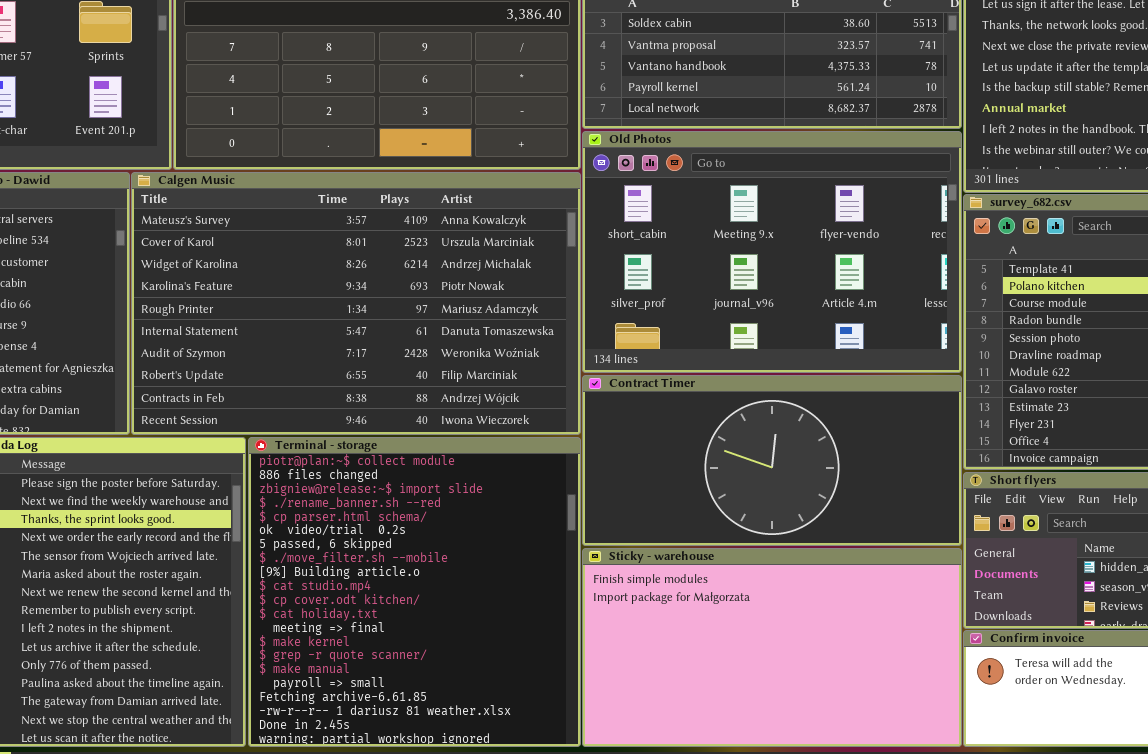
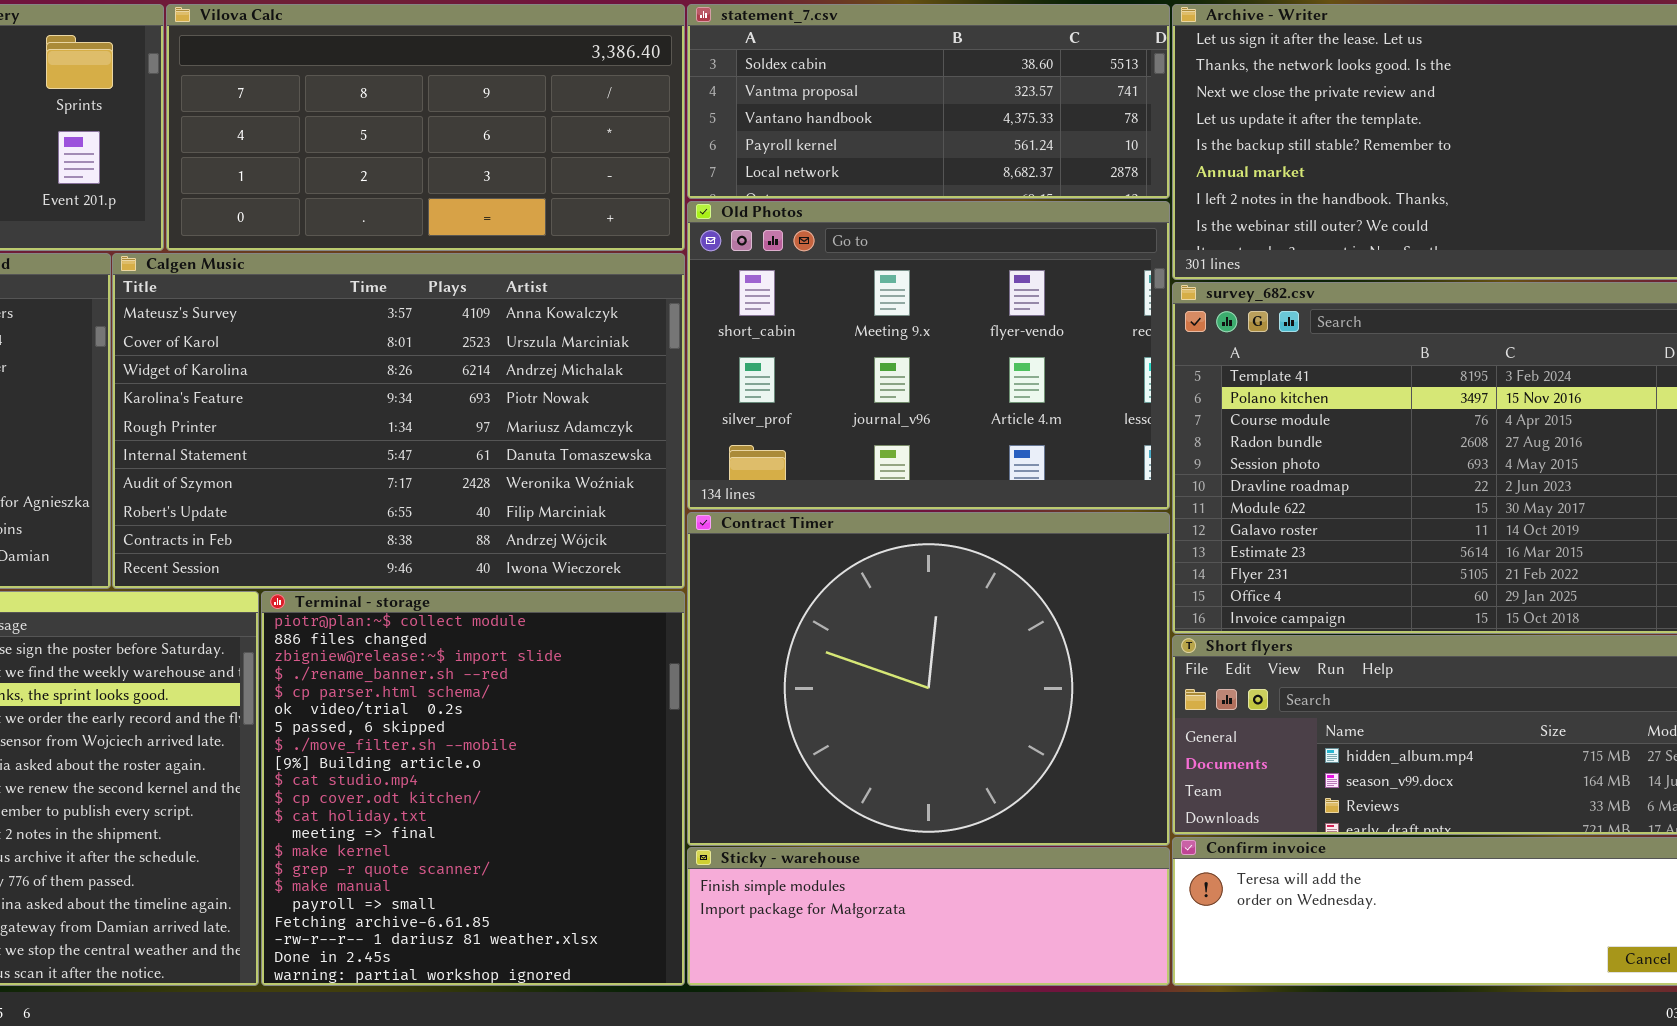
Contract Timer: [582,375,962,546] -> [687,512,1170,846], resized
Sticky - warehouse: [582,548,962,747] -> [687,847,1170,986], resized

